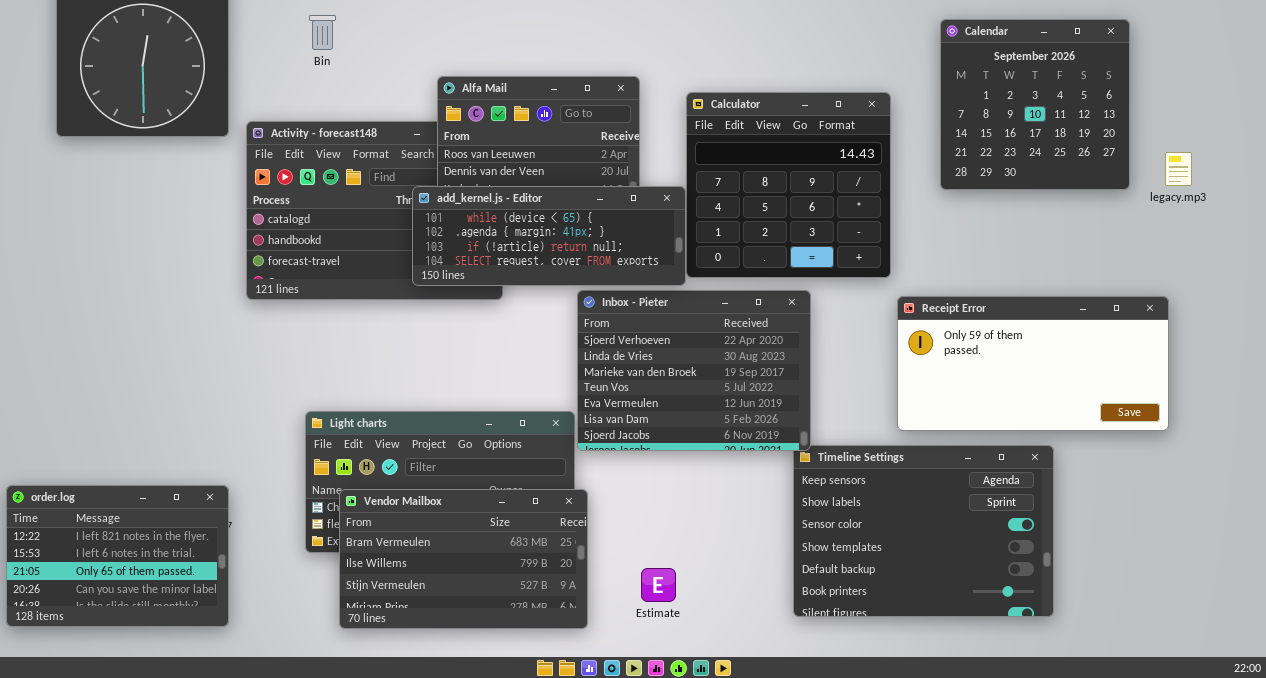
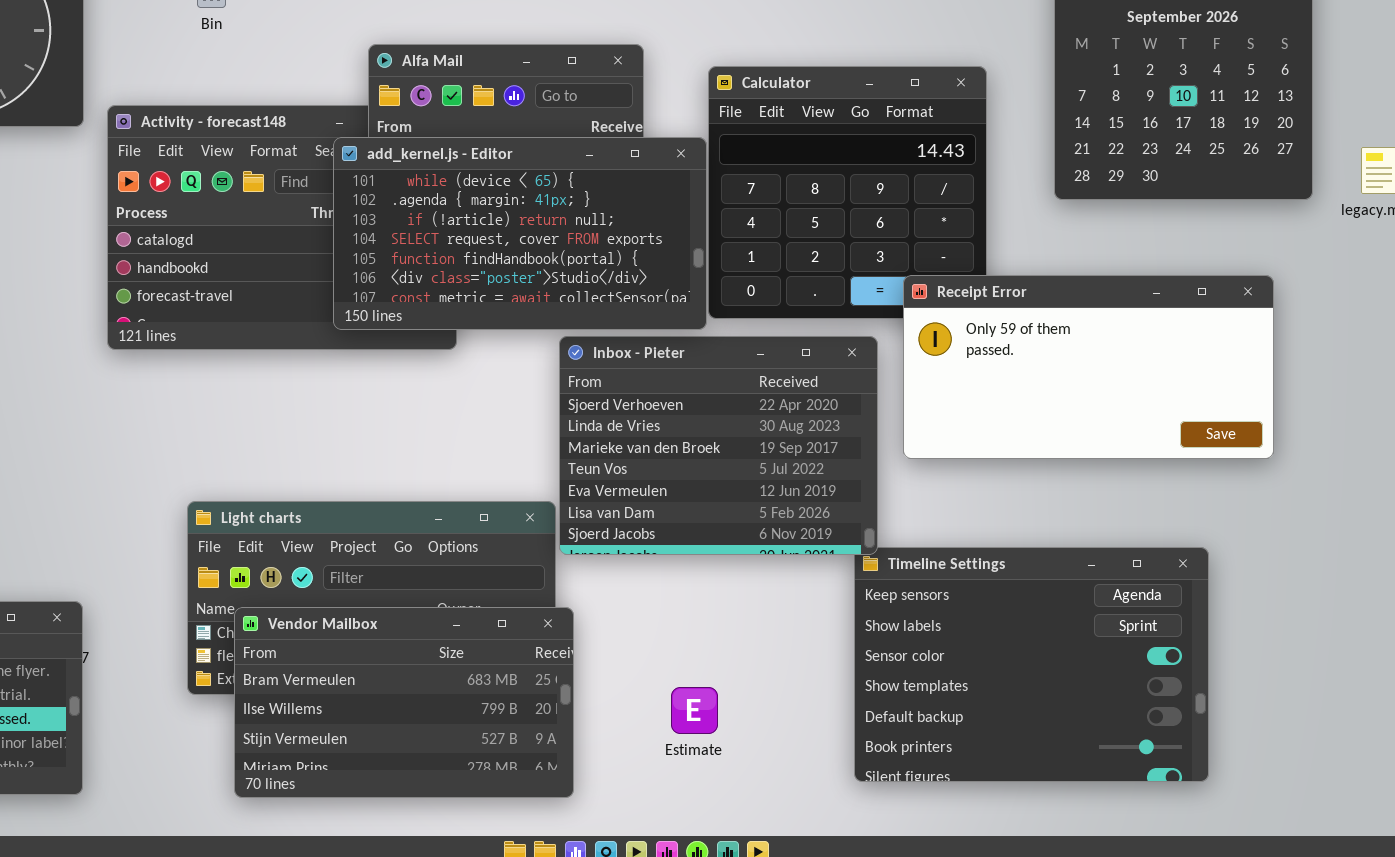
add_kernel.js - Editor: [412,186,686,286] -> [333,137,707,330], resized
Receipt Error: [897,296,1169,431] -> [903,275,1274,459], moved
Estimate: [641,568,676,602] -> [671,687,718,734], moved

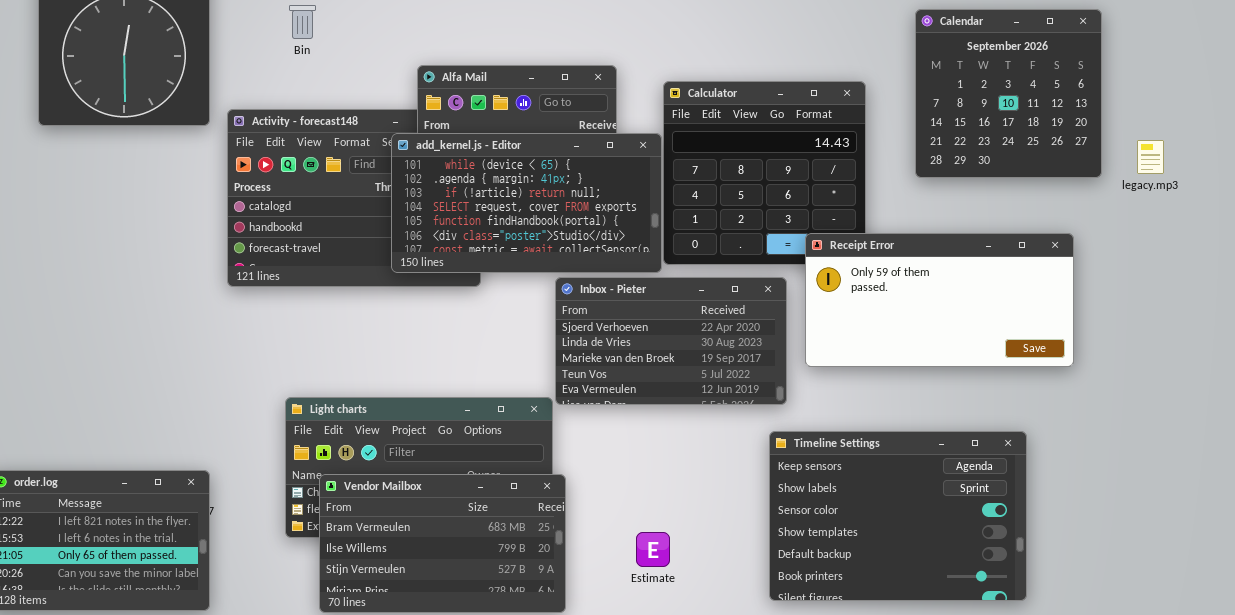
Inbox - Pieter: [559,336,878,555] -> [555,277,787,405], resized

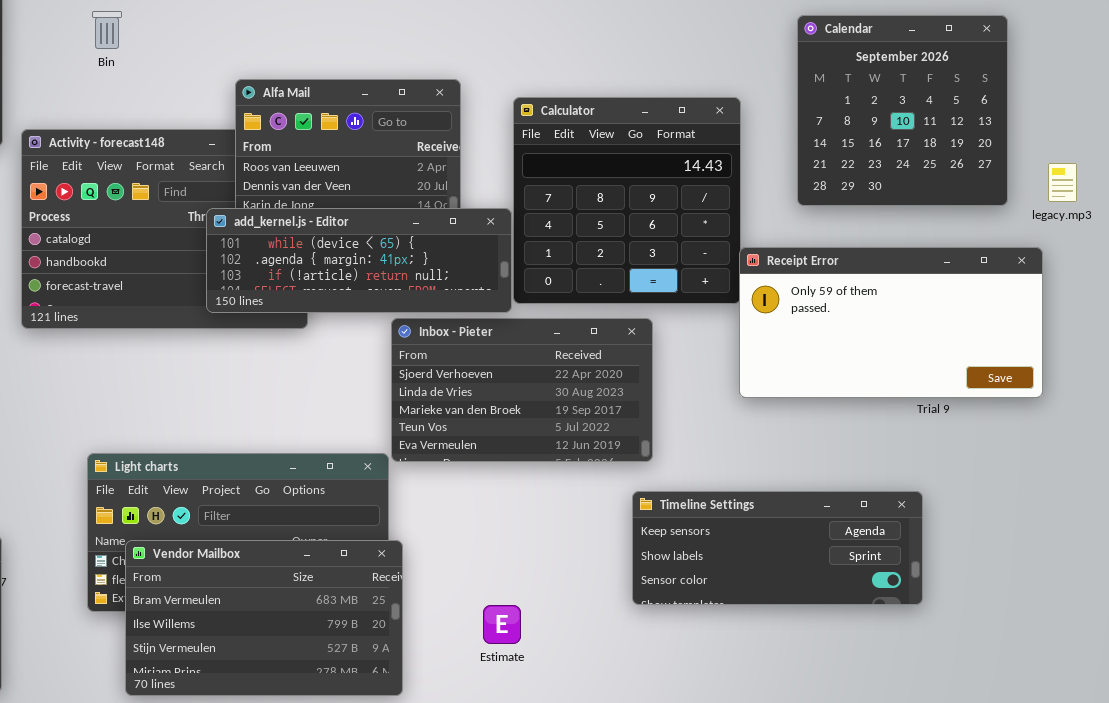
add_kernel.js - Editor: [391,133,662,273] -> [206,208,512,313], resized
Receipt Error: [805,233,1074,367] -> [739,247,1043,398], moved
Timeline Settings: [769,431,1027,601] -> [632,491,923,605], resized

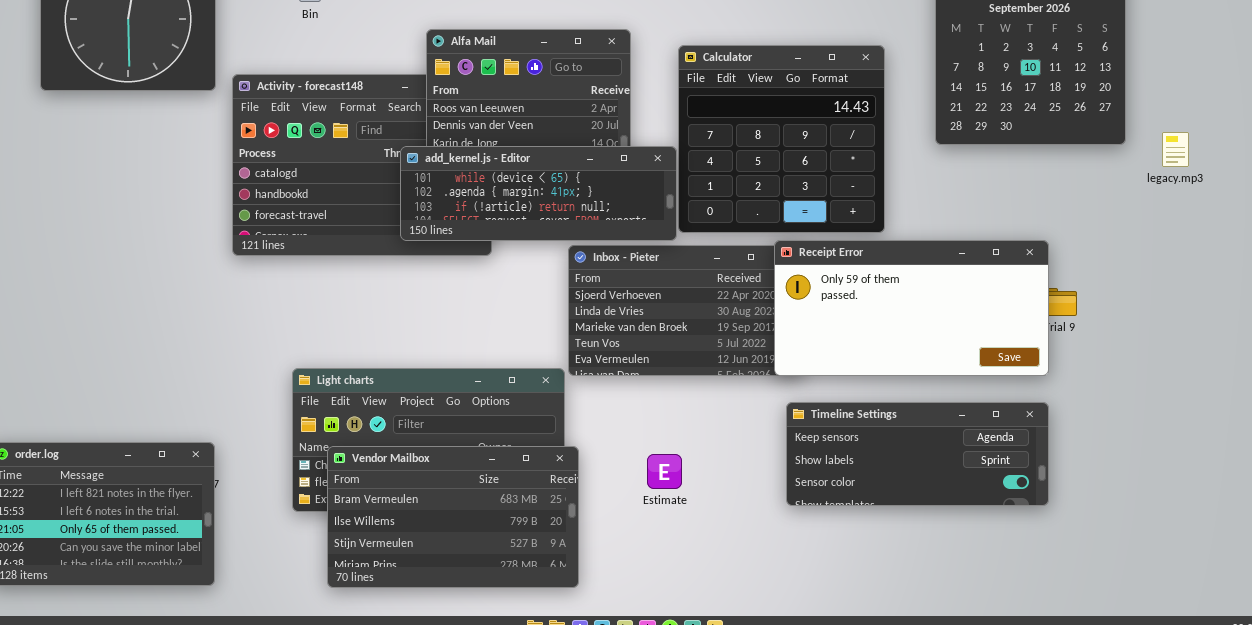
legacy.mp3: [1048,163,1077,202] -> [1162,132,1189,167], moved
Receipt Error: [739,247,1043,398] -> [774,240,1049,376], moved
Estimate: [483,605,521,644] -> [647,454,682,489], moved

